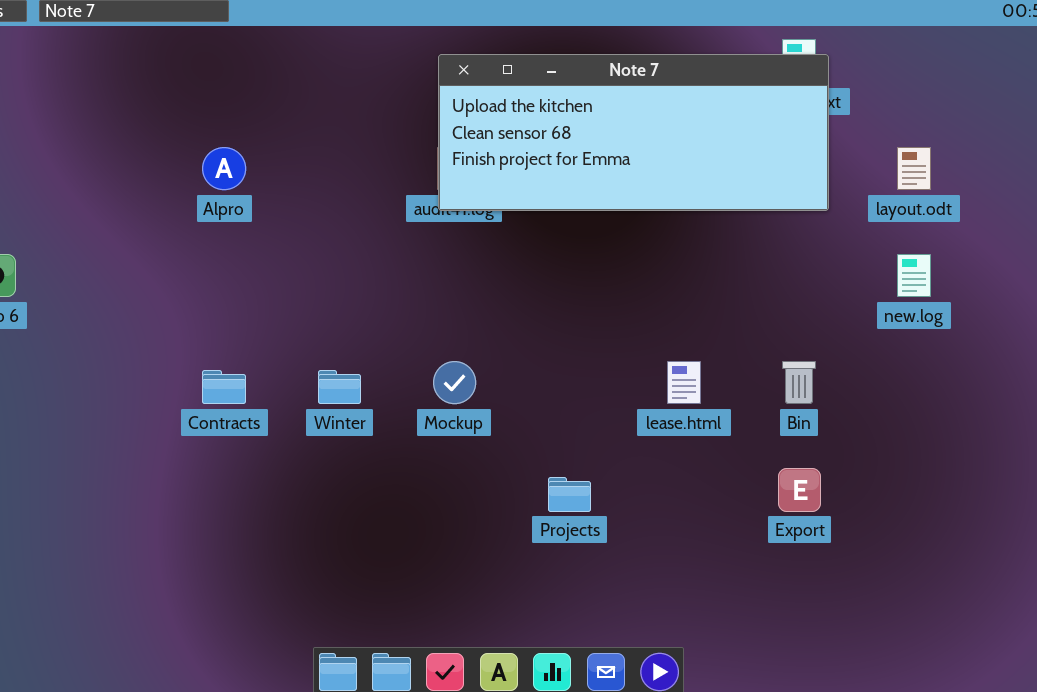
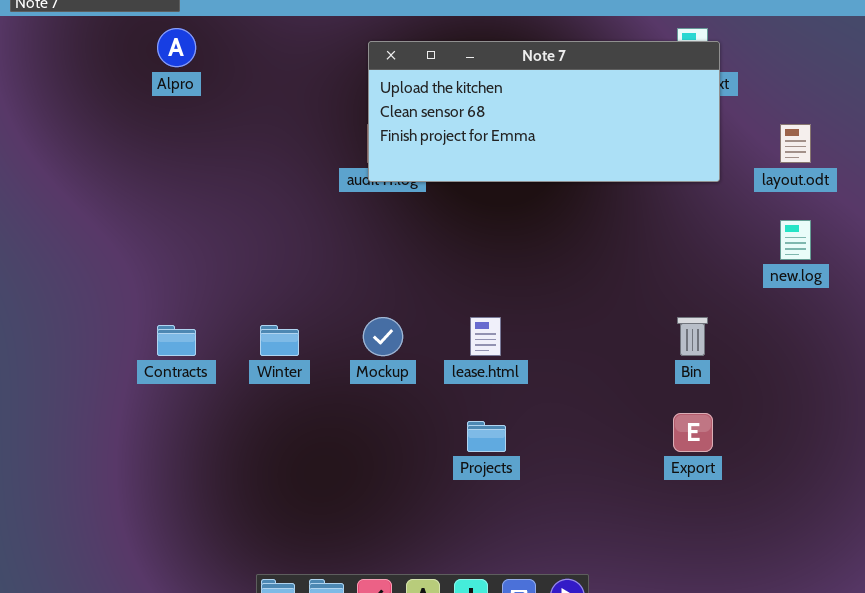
Alpro: [202,147,246,190] -> [157,28,196,67], moved
lease.html: [667,361,701,404] -> [470,317,501,356], moved

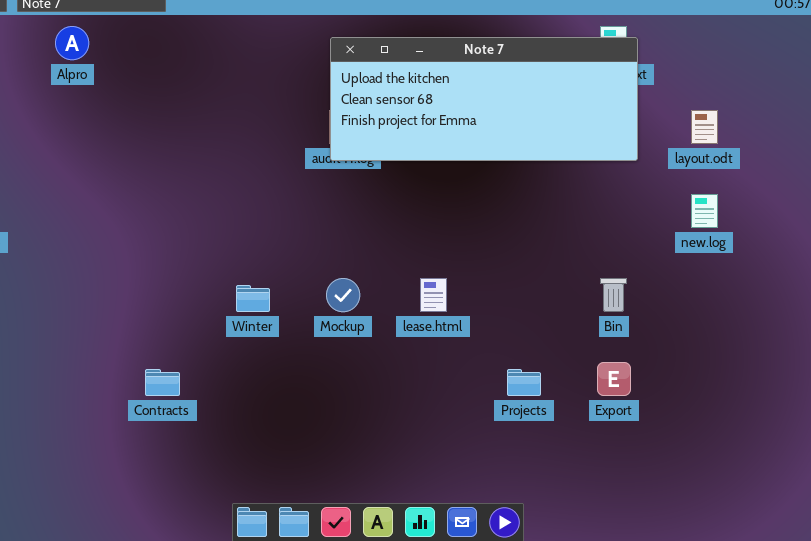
Alpro: [157,28,196,67] -> [55,26,89,60], moved
Contracts: [157,325,196,356] -> [145,369,180,396], moved
Projects: [467,421,506,452] -> [507,369,541,396], moved

